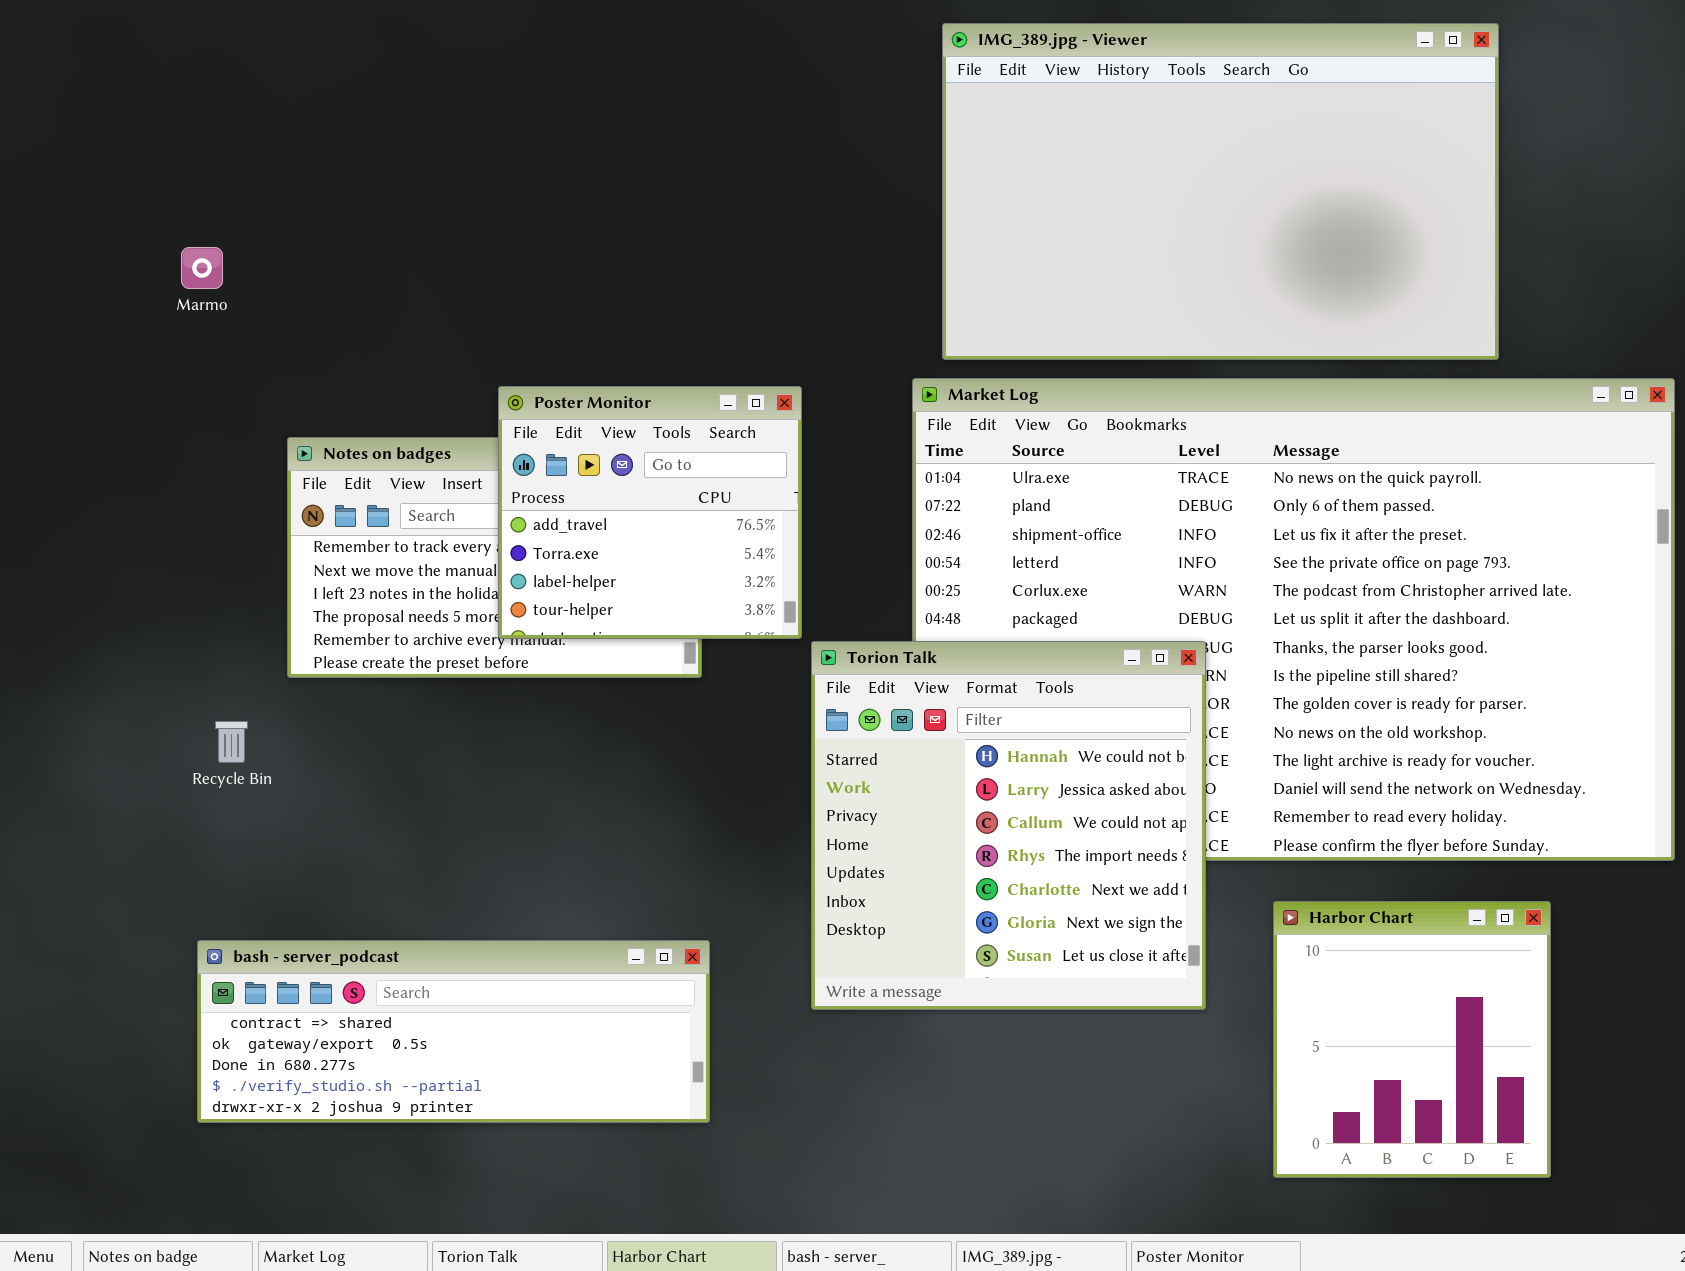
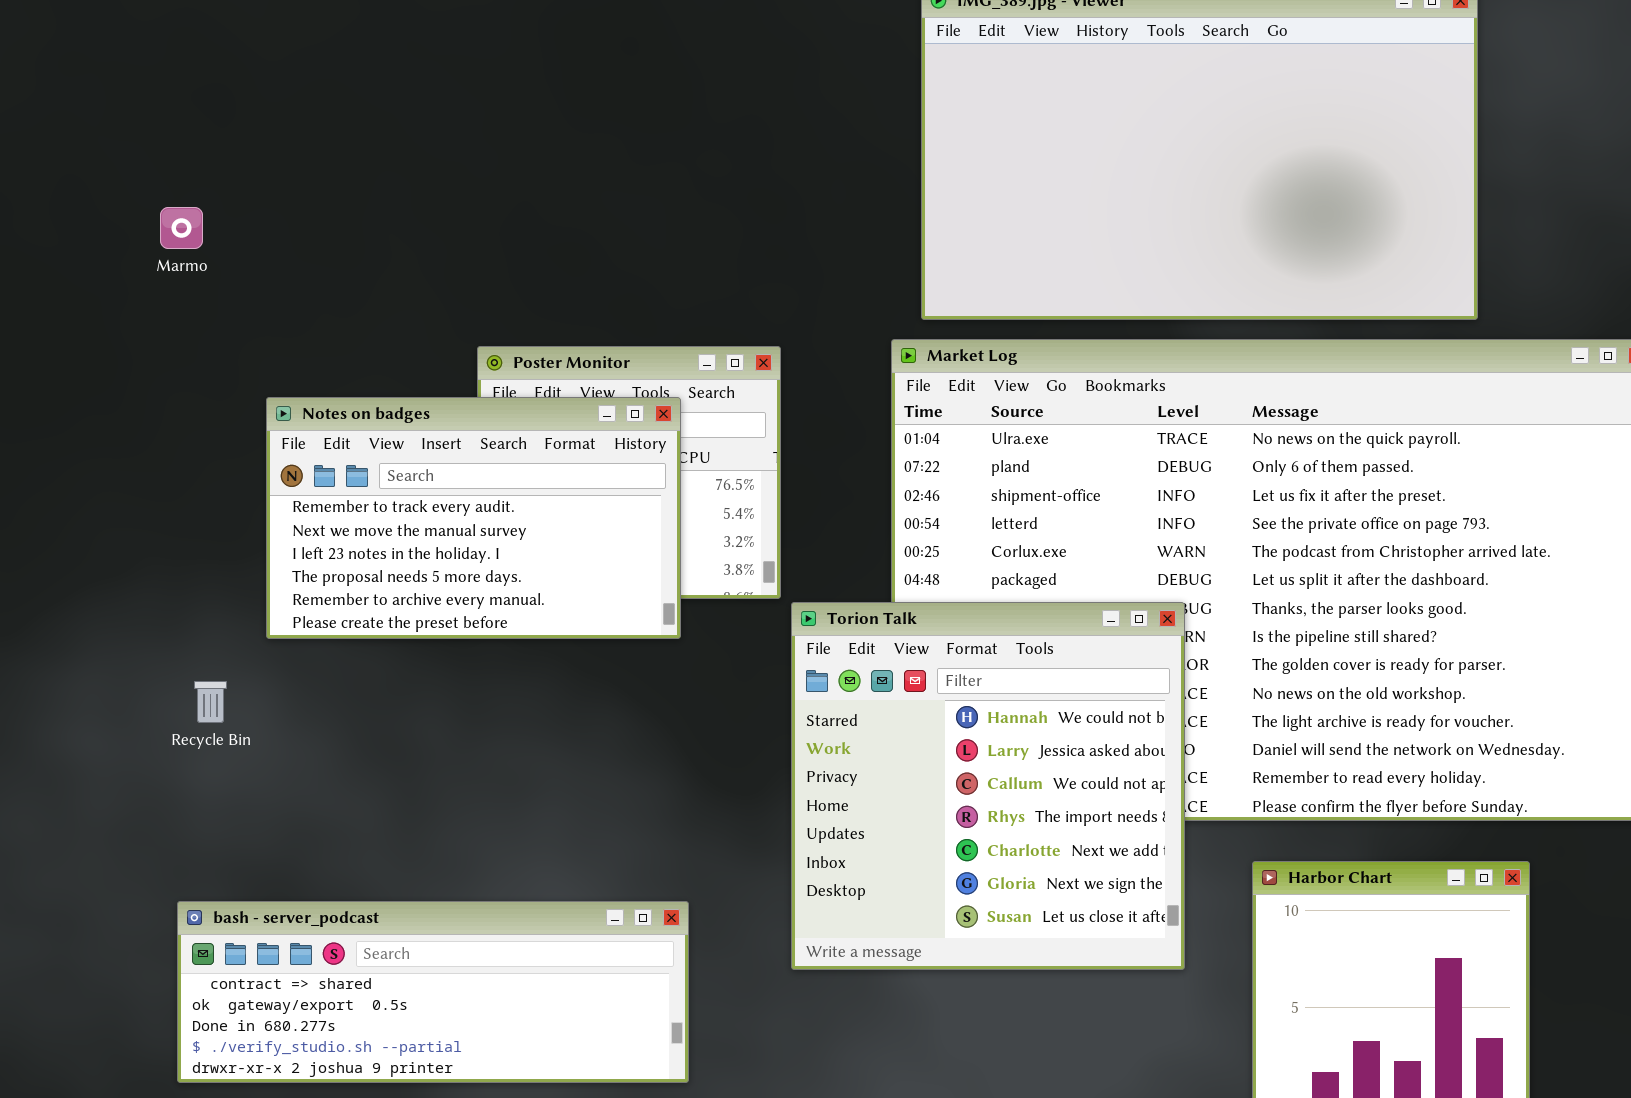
Notes on badges: [287,437,702,678] -> [266,397,681,639], raised

